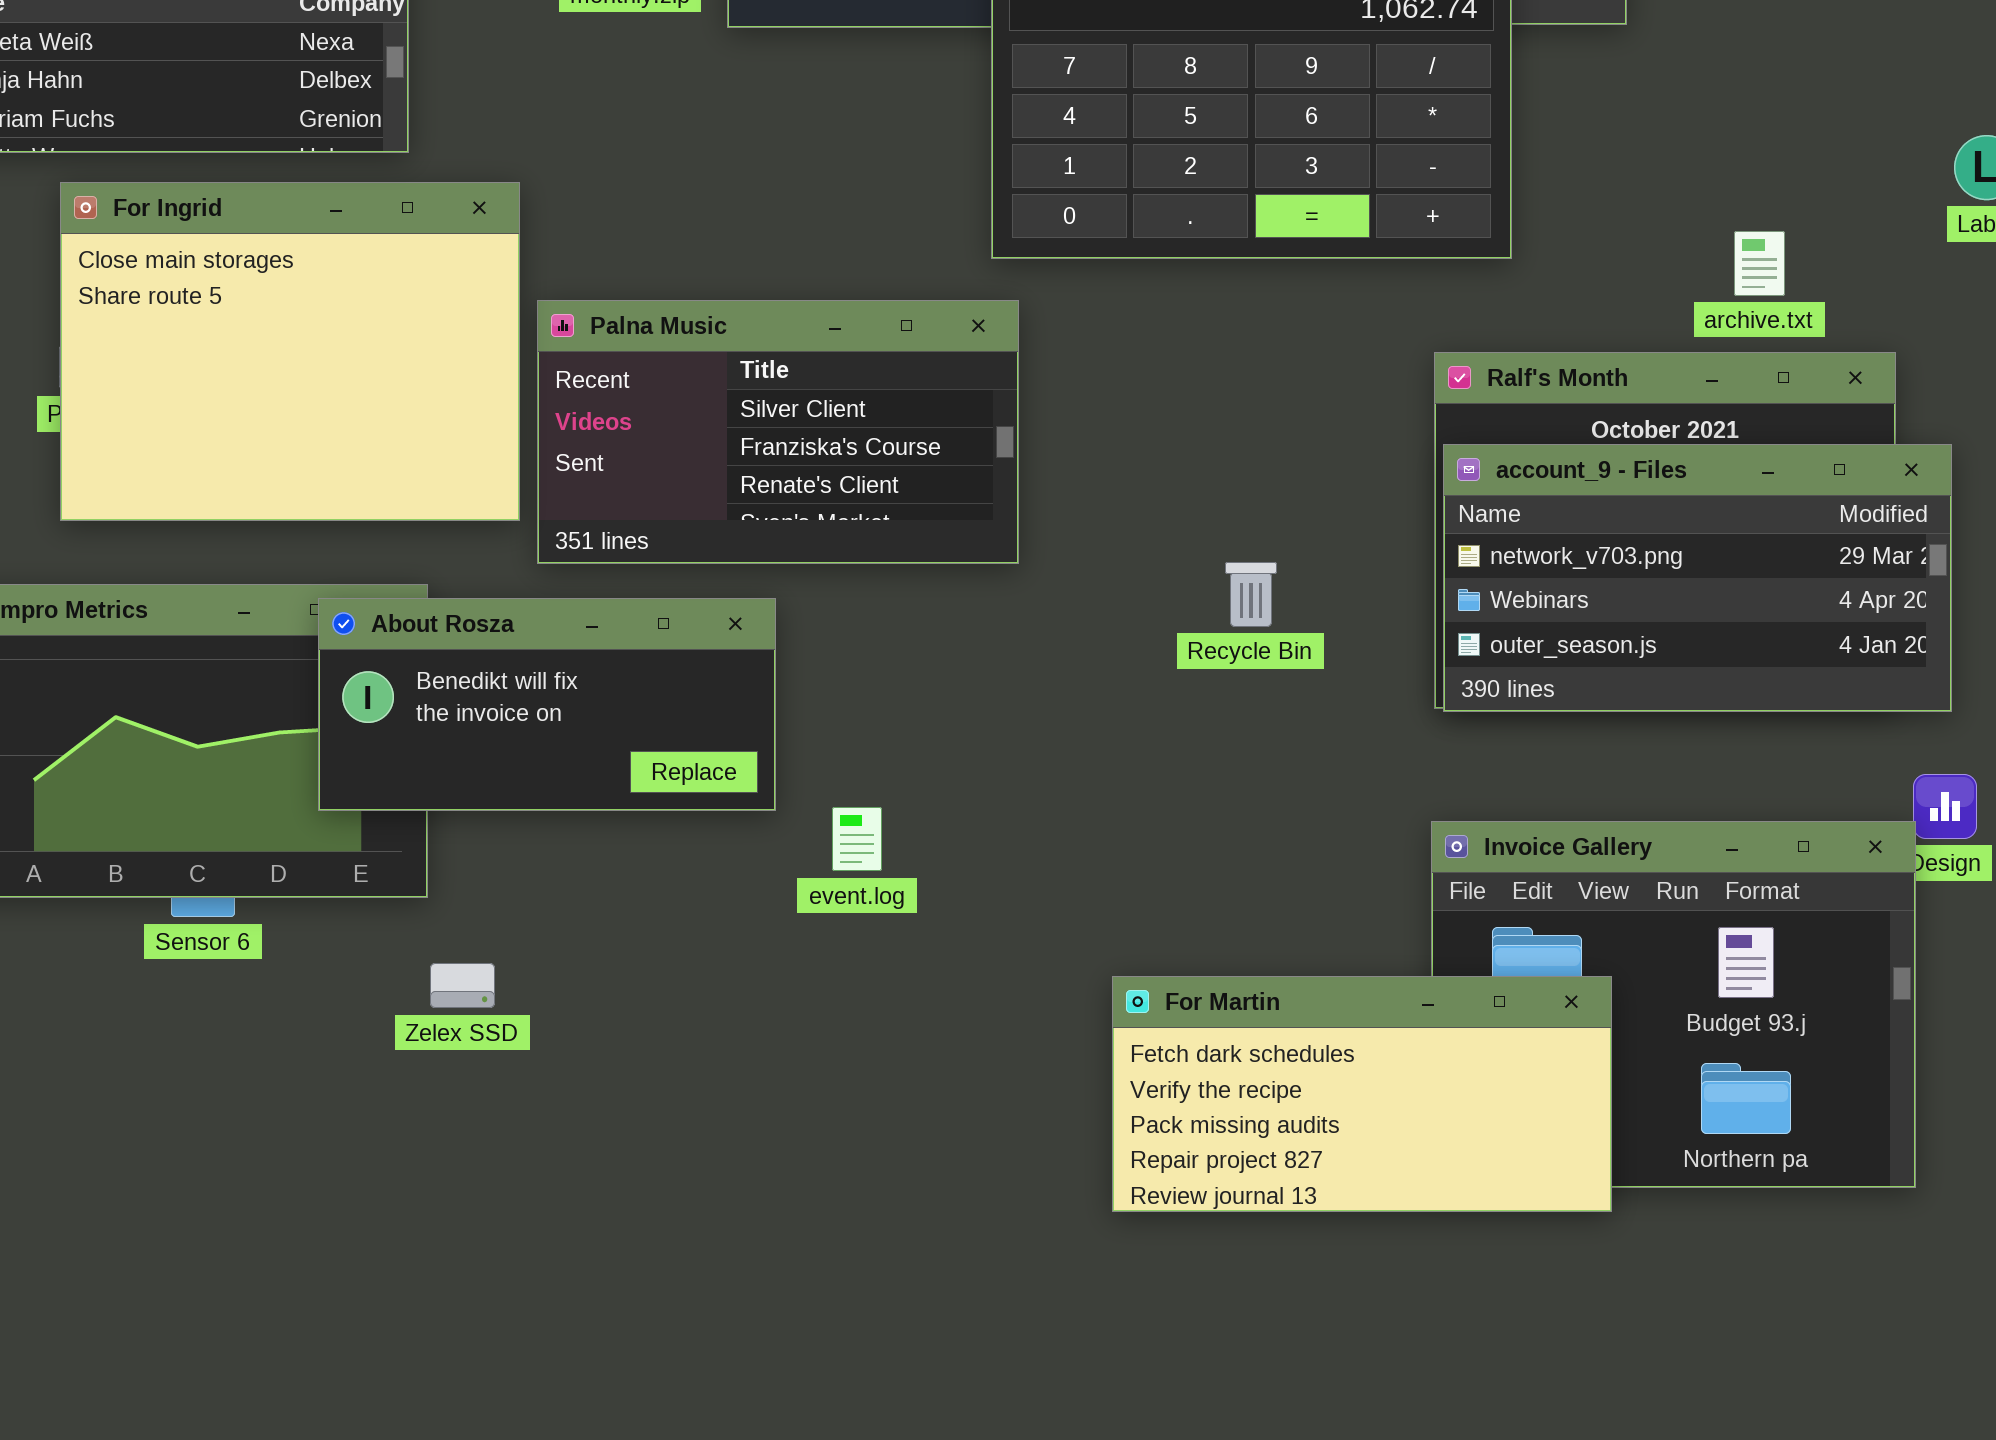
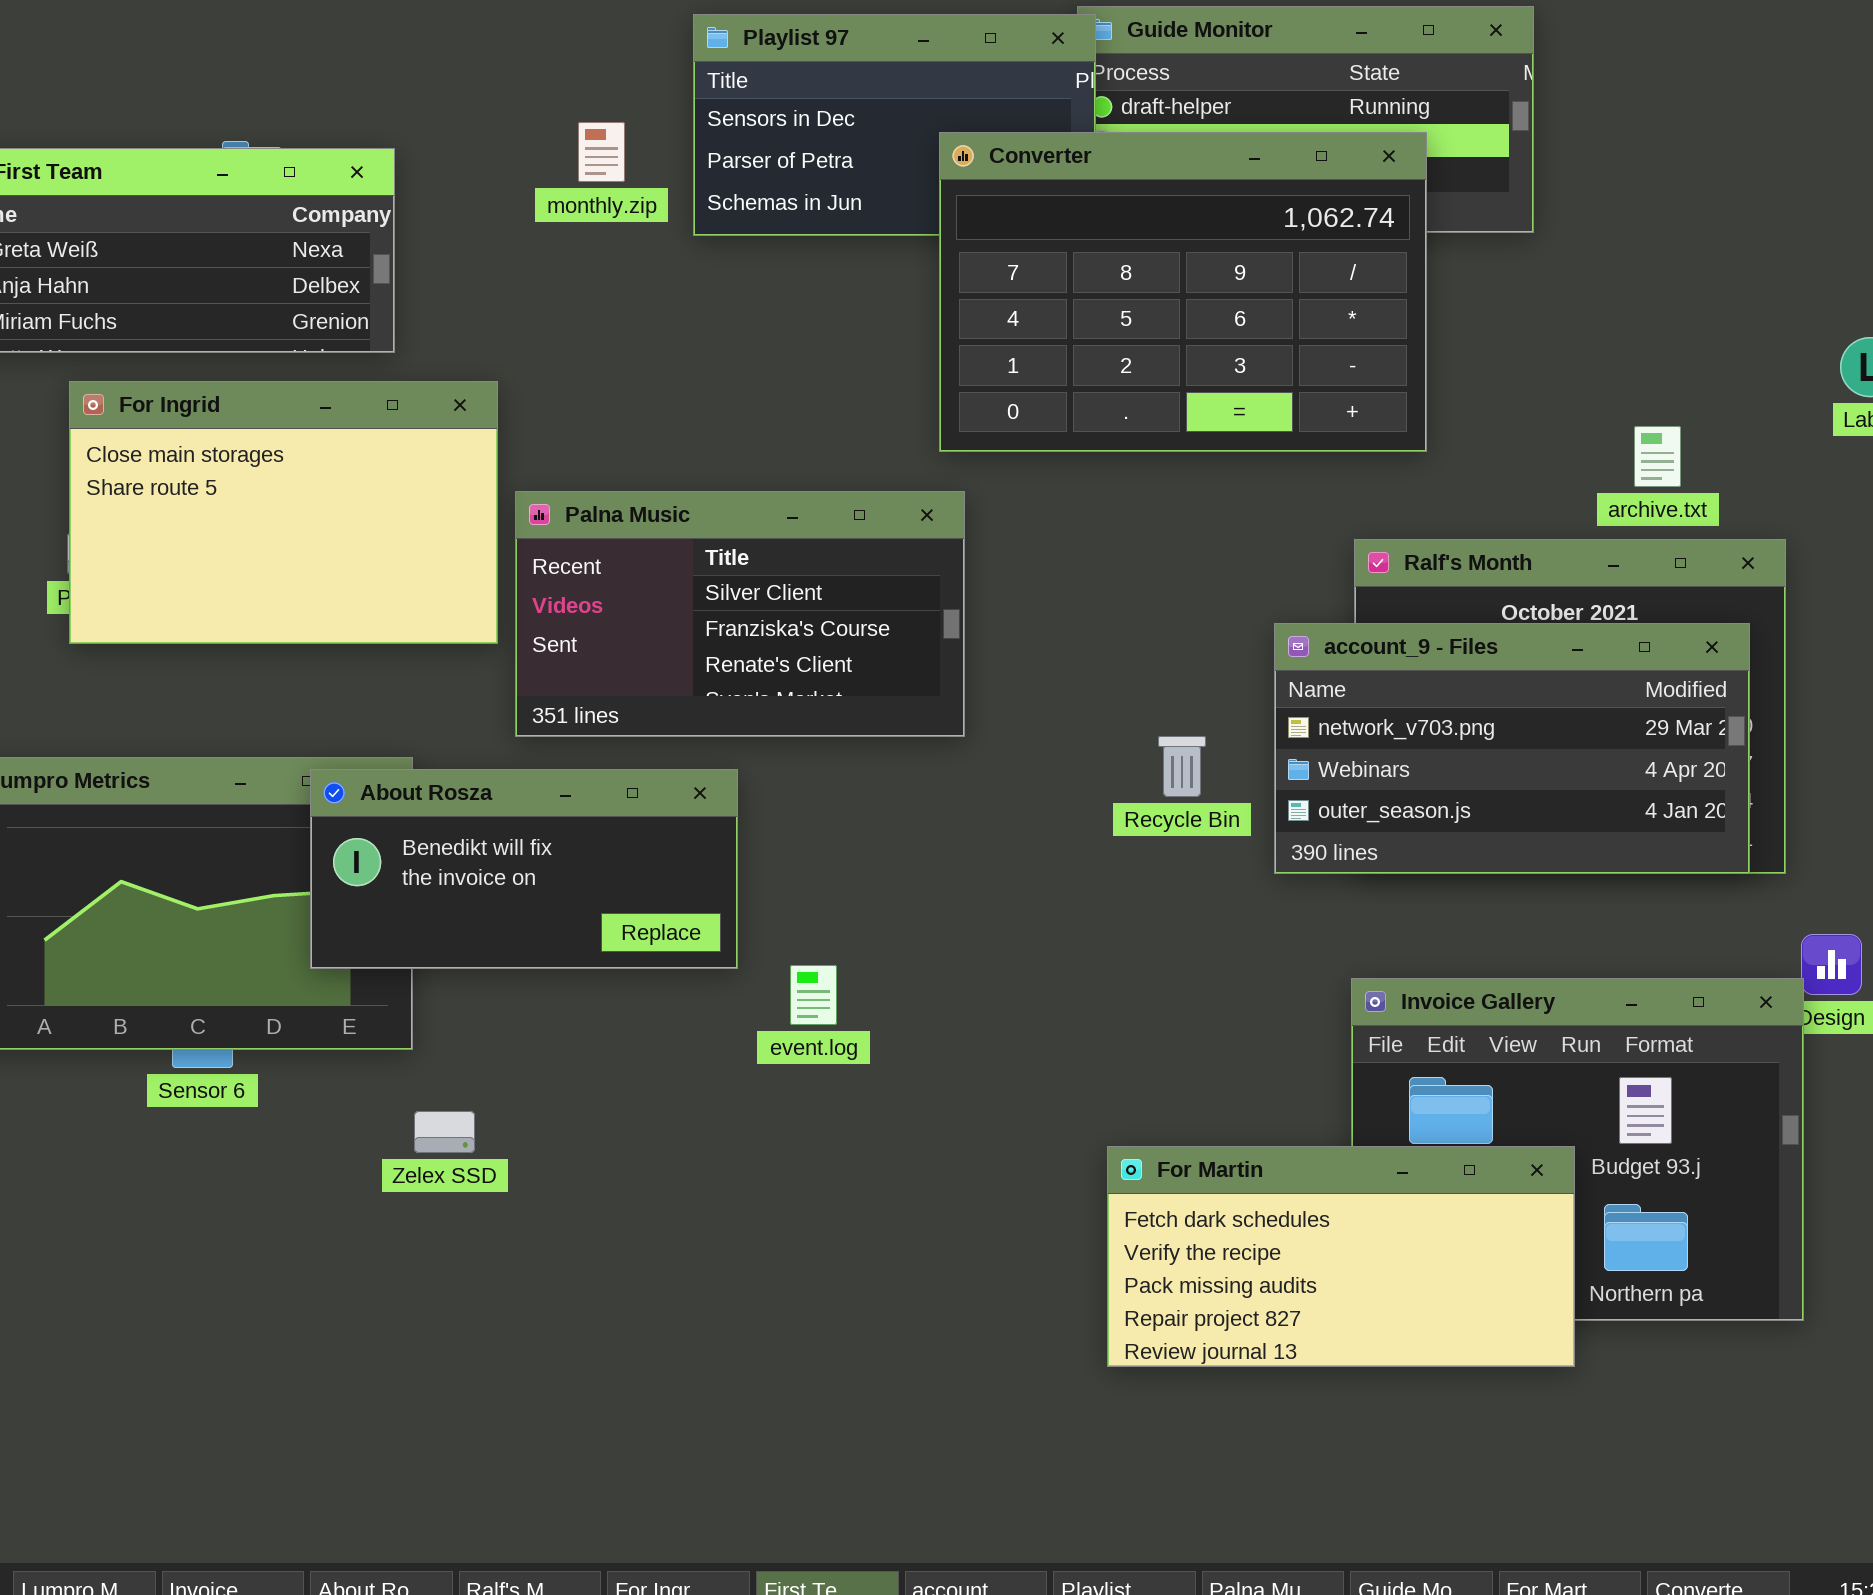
For Ingrid: [60,182,520,521] -> [69,381,498,644], resized
account_9 - Files: [1443,444,1952,712] -> [1274,623,1750,874], moved
For Martin: [1112,976,1612,1212] -> [1107,1146,1575,1367], moved

